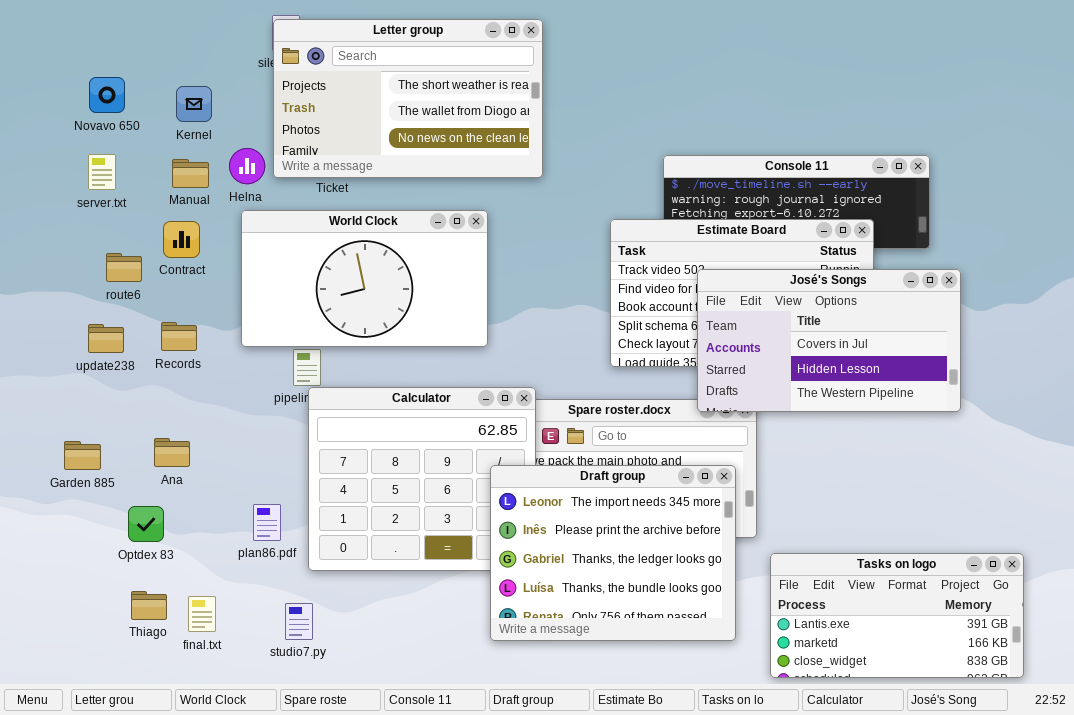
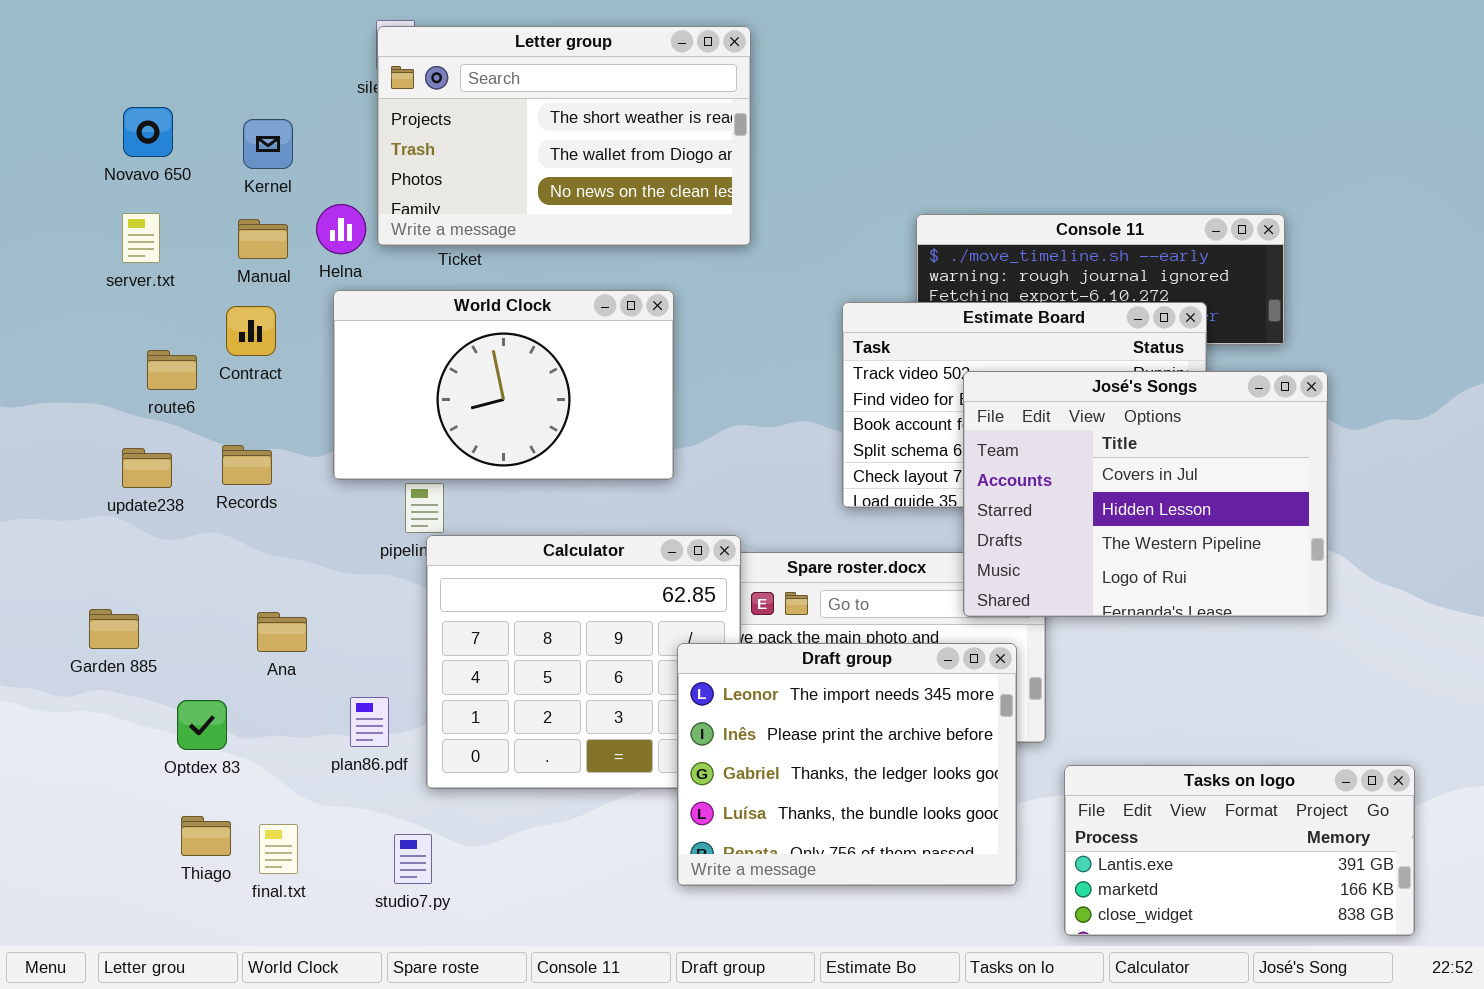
José's Songs: [697,269,961,412] -> [963,371,1328,617], resized
Ana: [154,438,190,467] -> [257,612,307,652], moved

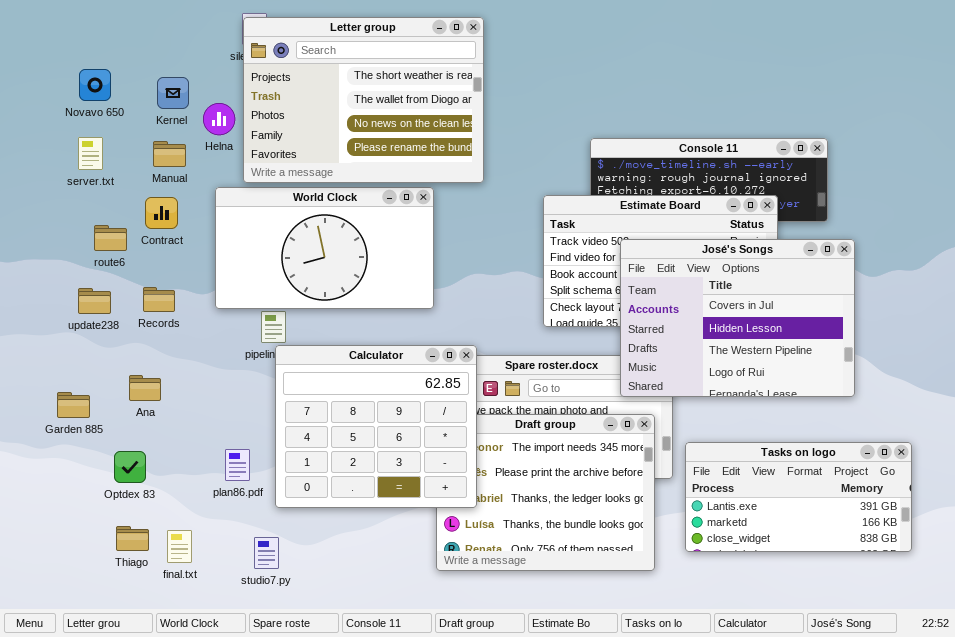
Letter group: [377,26,751,246] -> [243,17,484,183], resized
Helna: [316,204,366,254] -> [203,103,235,135], moved
Calculator: [426,535,741,789] -> [275,345,477,508], raised
Ana: [257,612,307,652] -> [129,375,161,401], moved
Tasks on logo: [1064,765,1415,936] -> [685,442,912,552], moved

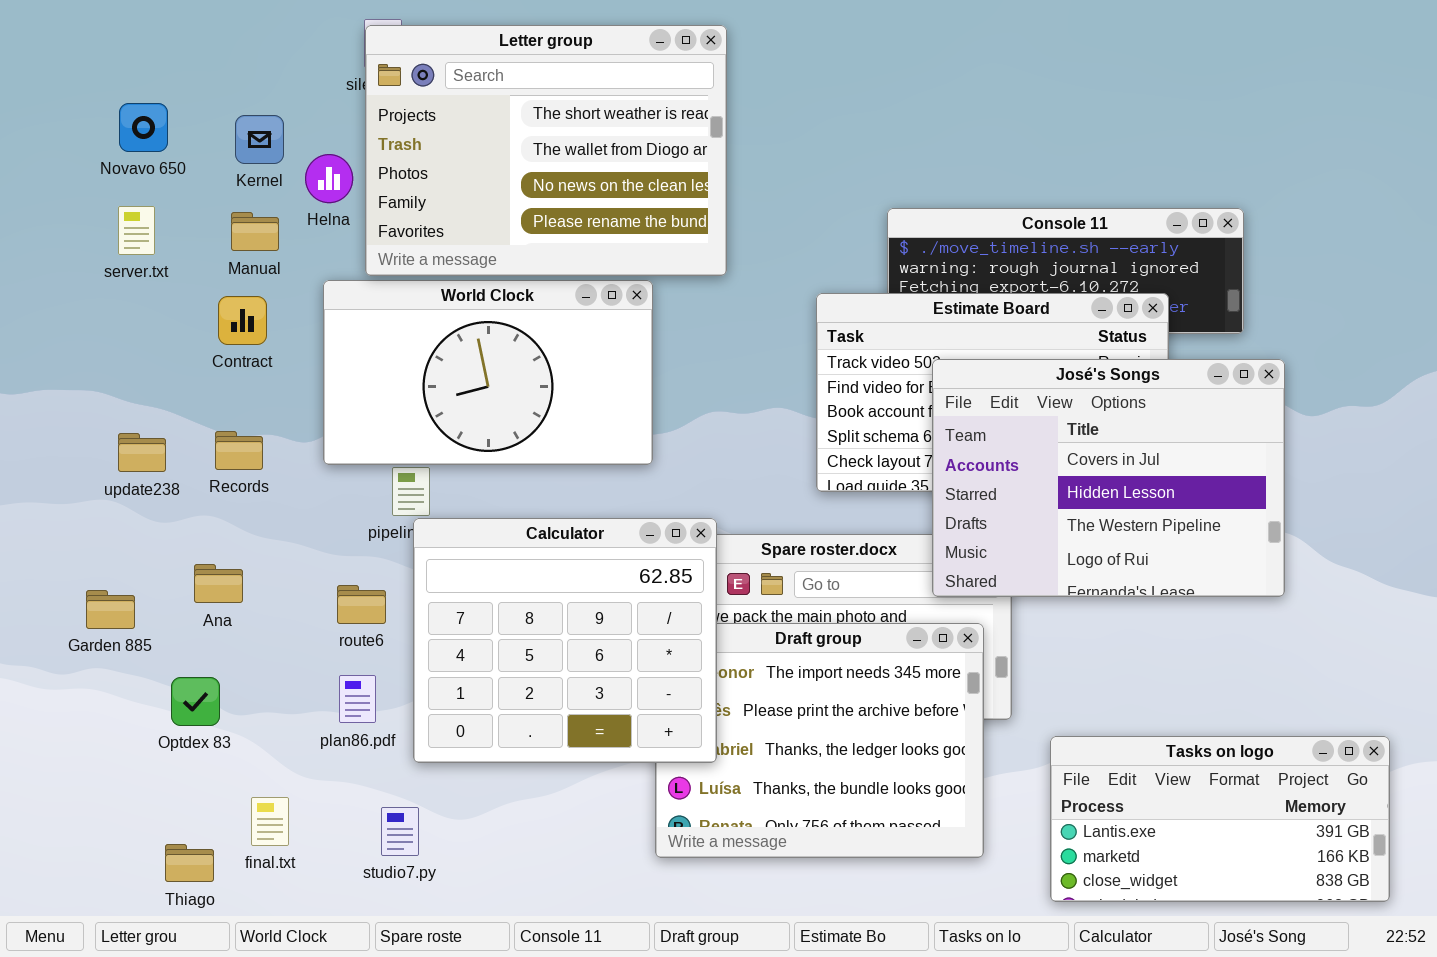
route6: [94,225,127,251] -> [337,585,386,624], moved
Tasks on logo: [685,442,912,552] -> [1050,736,1390,902], moved
Thiago: [116,526,149,551] -> [165,844,214,882], moved

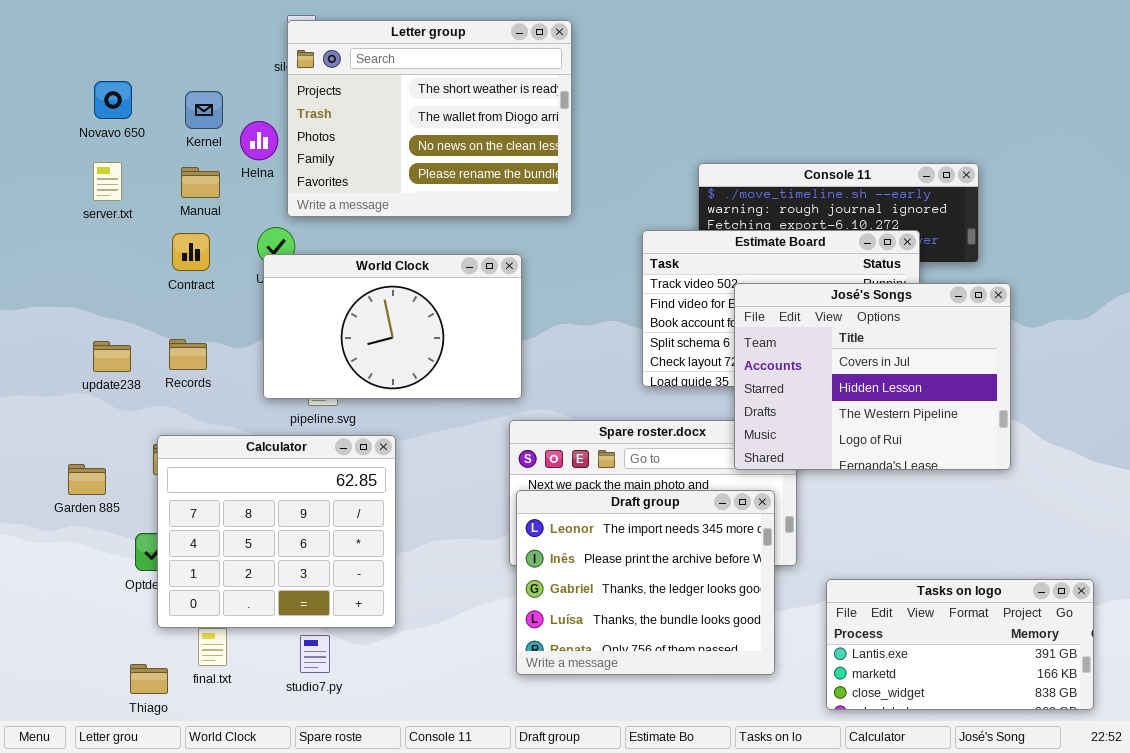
World Clock: [323,280,653,465] -> [263,254,522,399], moved
Calculator: [413,518,717,763] -> [157,435,396,628], moved

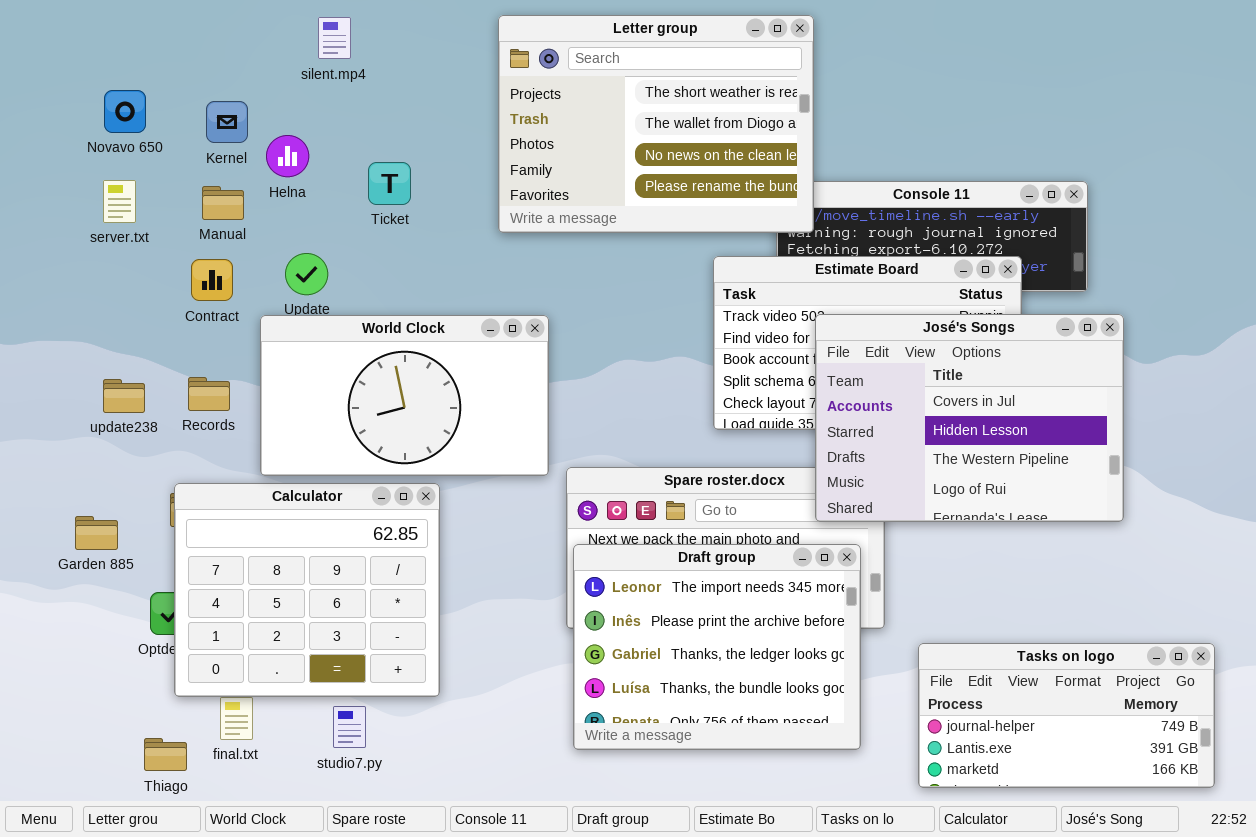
Letter group: [287,20,572,217] -> [498,15,814,233], moved
World Clock: [263,254,522,399] -> [260,315,549,476], moved
Tasks on logo: [826,579,1094,710] -> [918,643,1215,788], scrolled up 1 row

